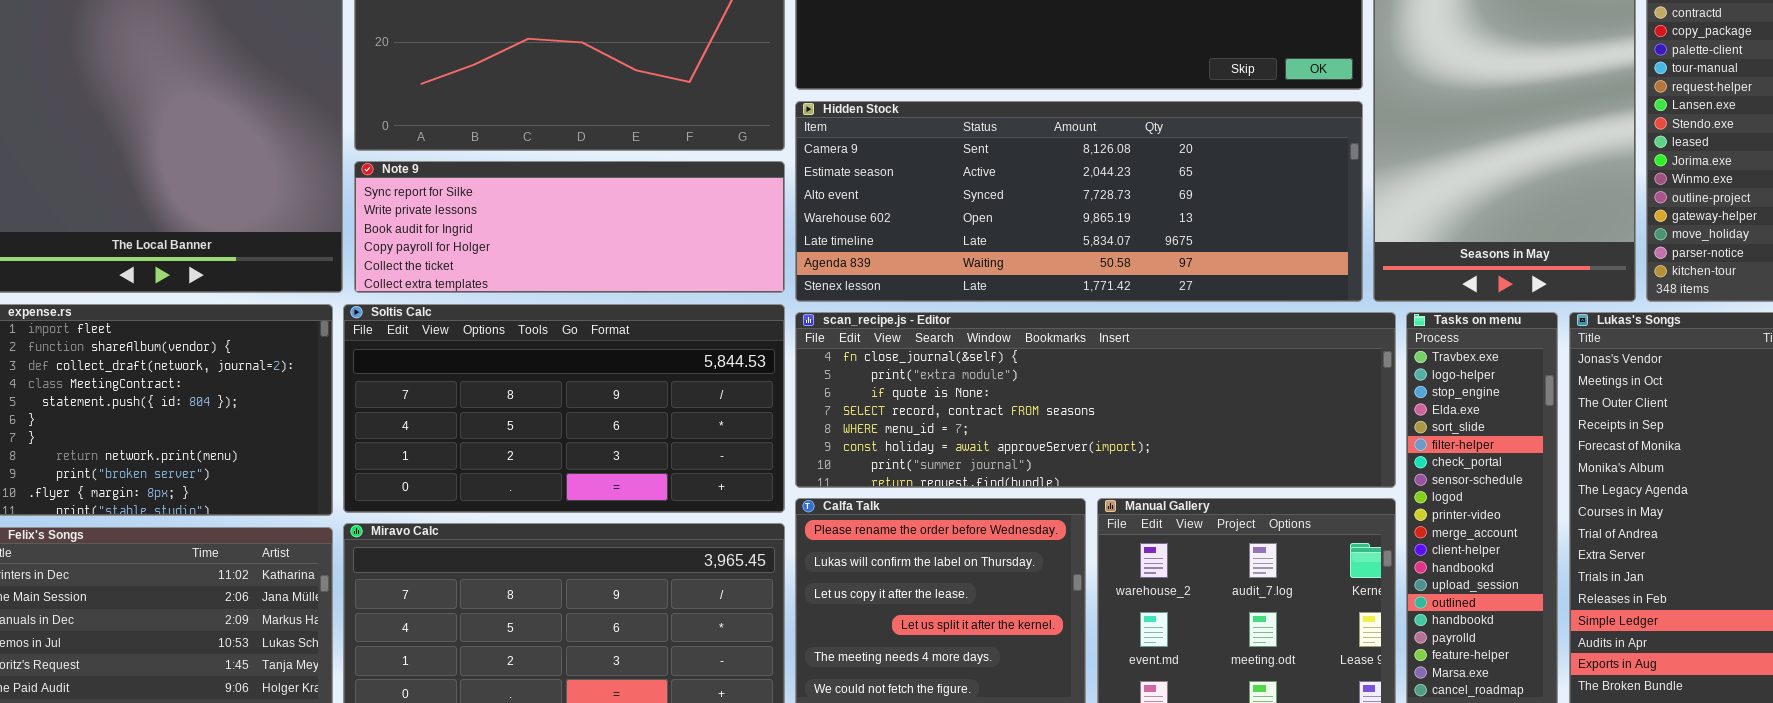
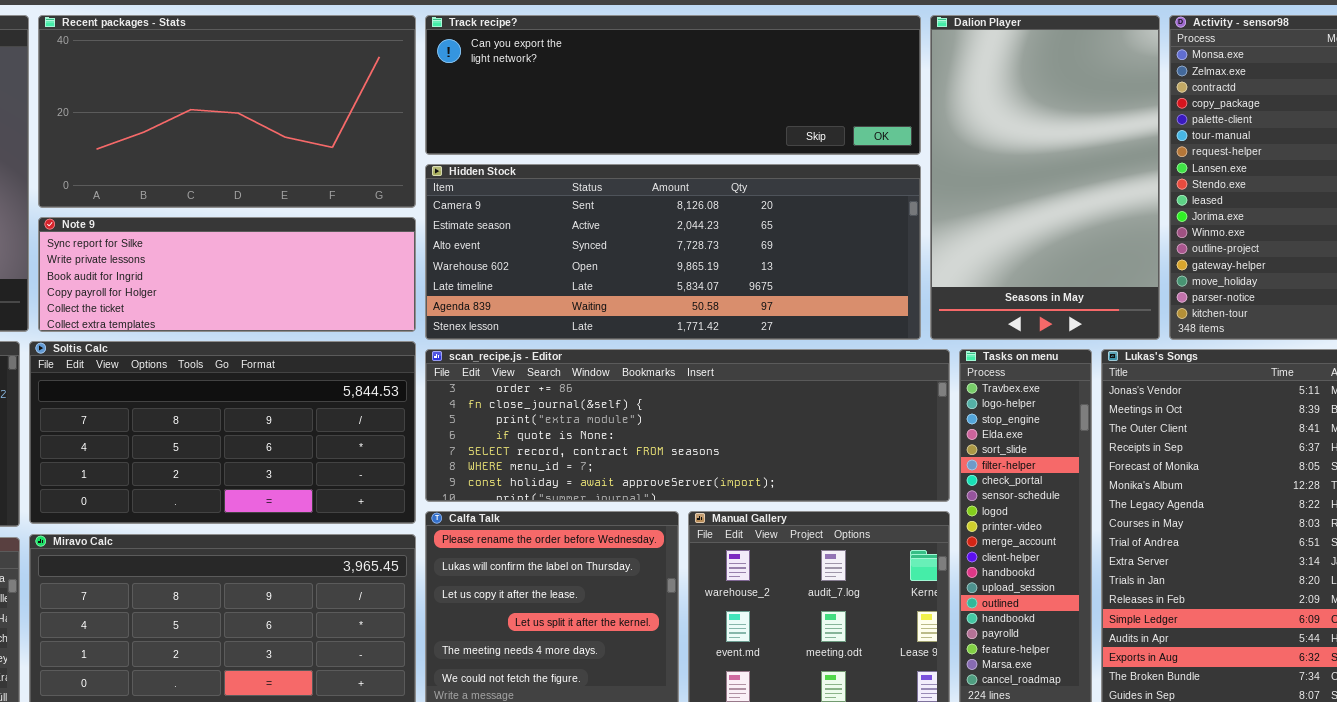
scan_recipe.js - Editor: [795,312,1396,488] -> [425,349,950,502], scrolled up 1 row

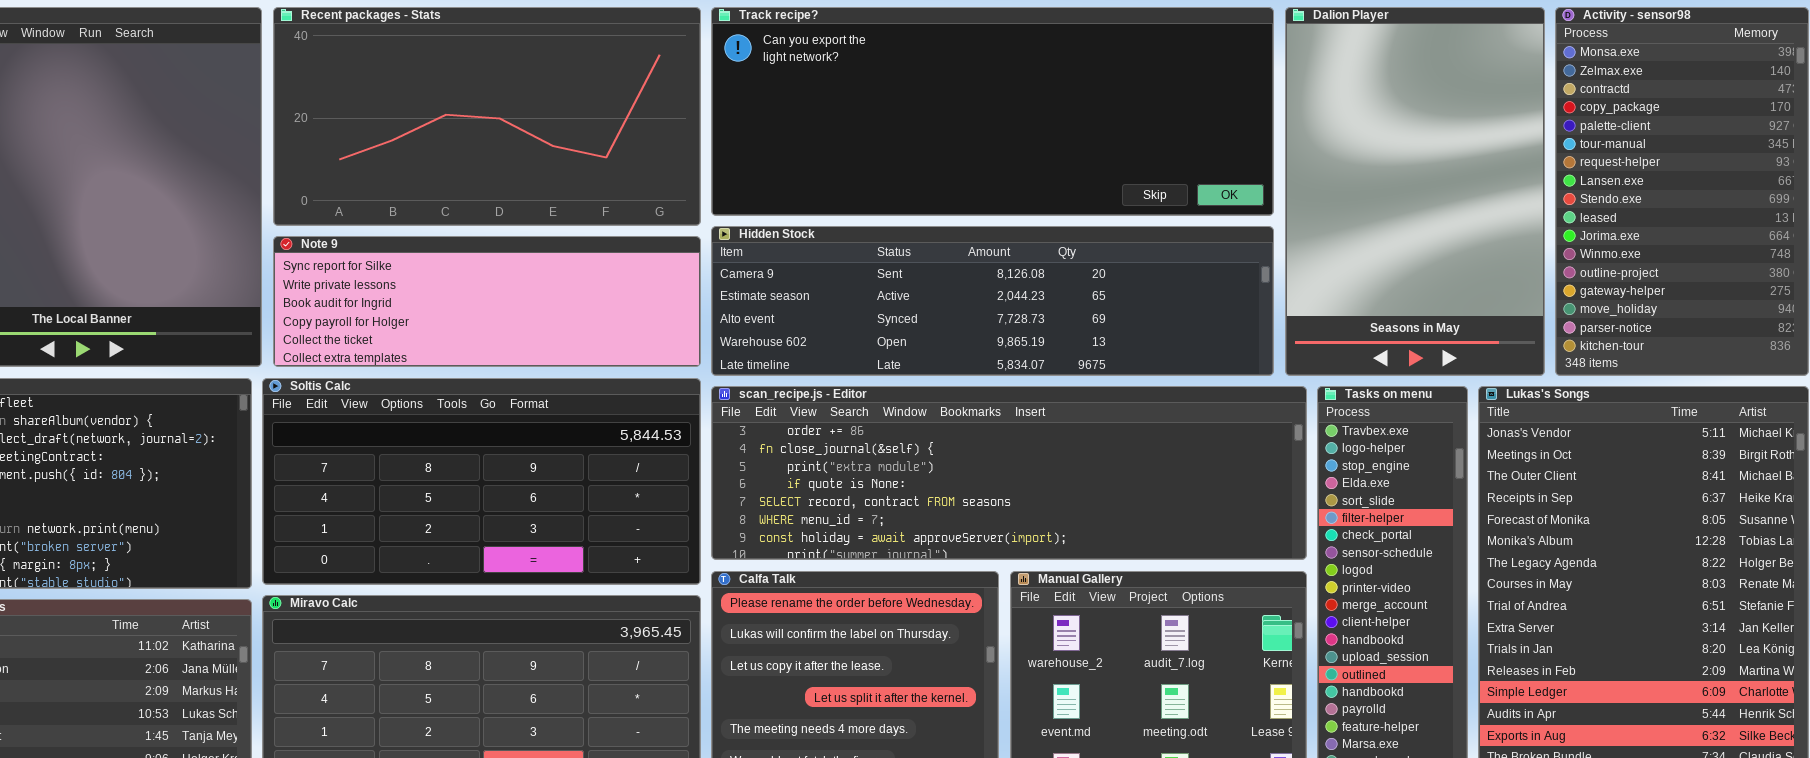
Track recipe?: [425,15,921,155] -> [711,7,1274,216], resized
Hidden Stock: [425,164,921,340] -> [711,226,1274,376], resized

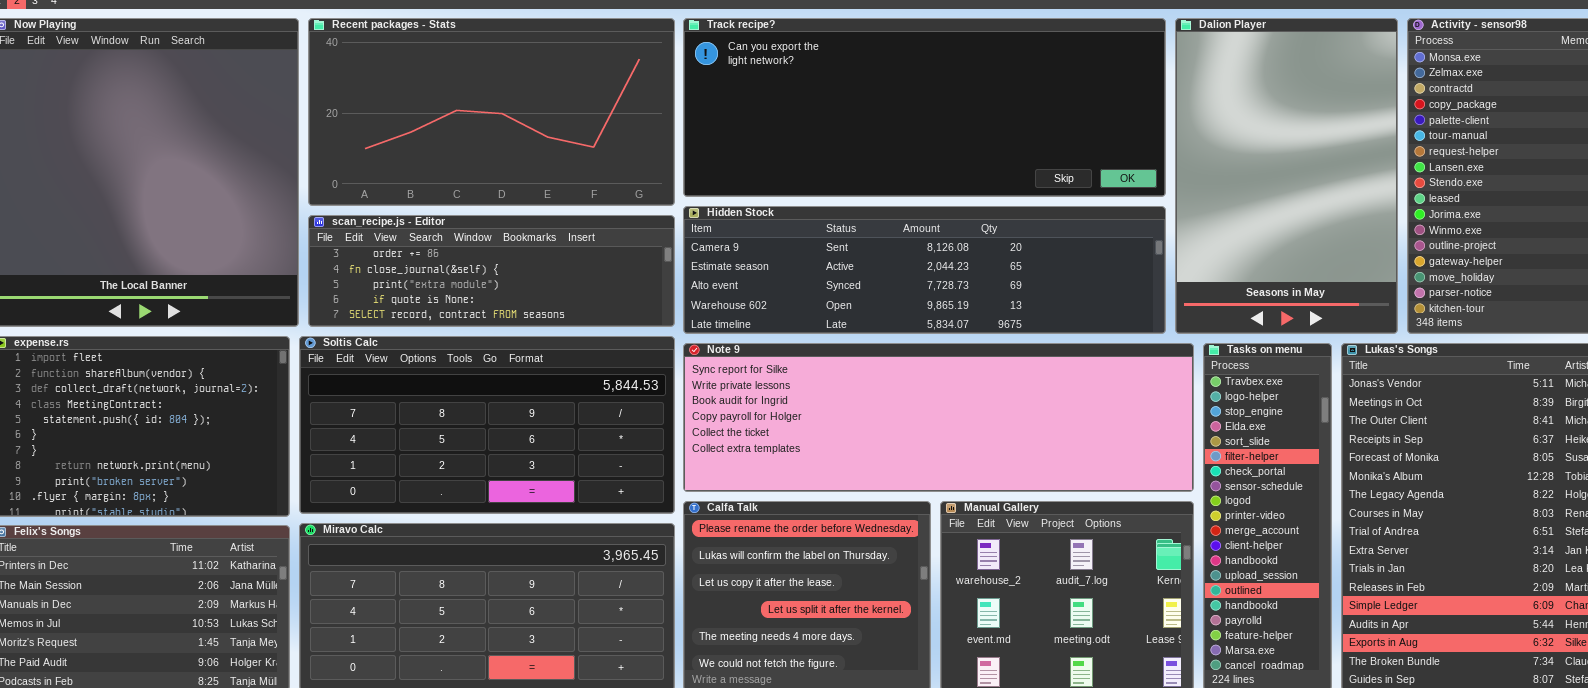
Note 9: [273,236,701,367] -> [683,343,1194,492], moved, resized
scan_recipe.js - Editor: [711,386,1307,560] -> [308,215,675,327], moved, resized

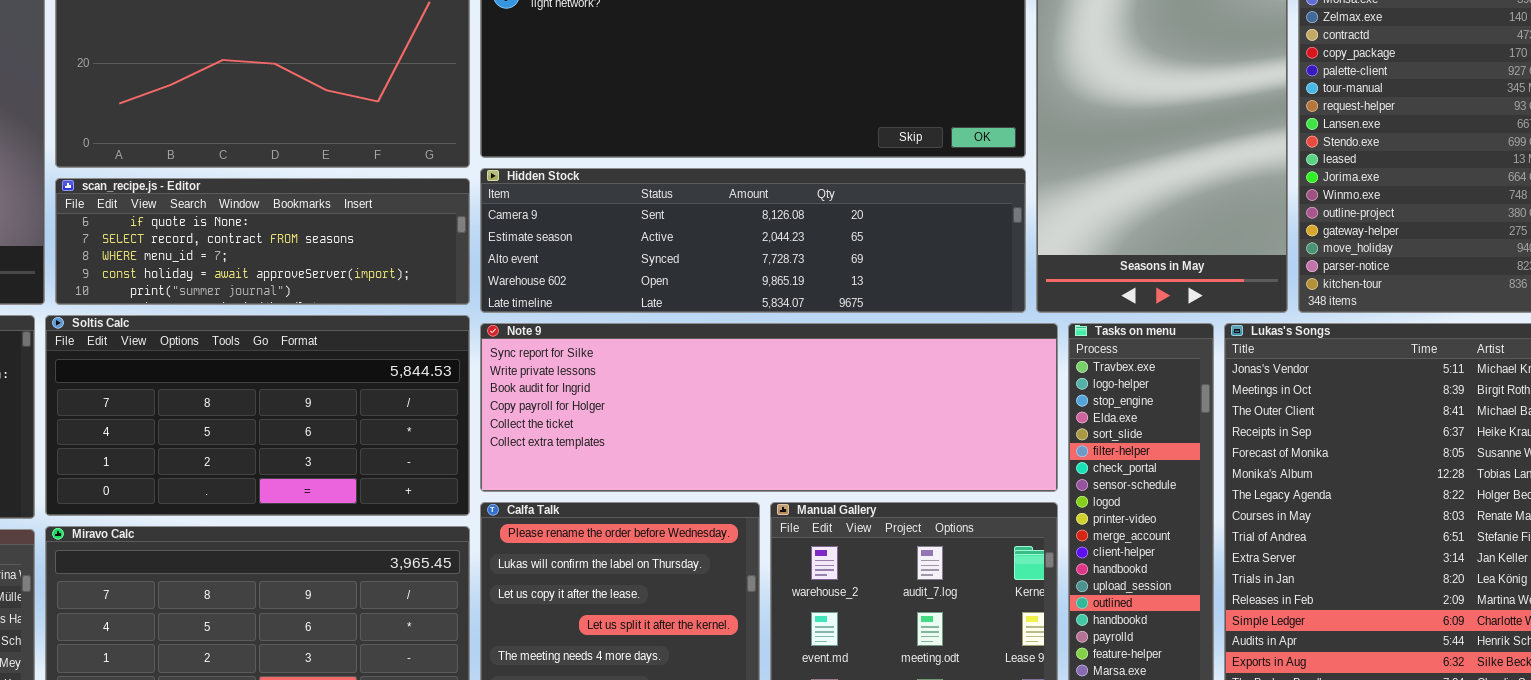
scan_recipe.js - Editor: [308,215,675,327] -> [55,178,470,305], scrolled down 3 rows

